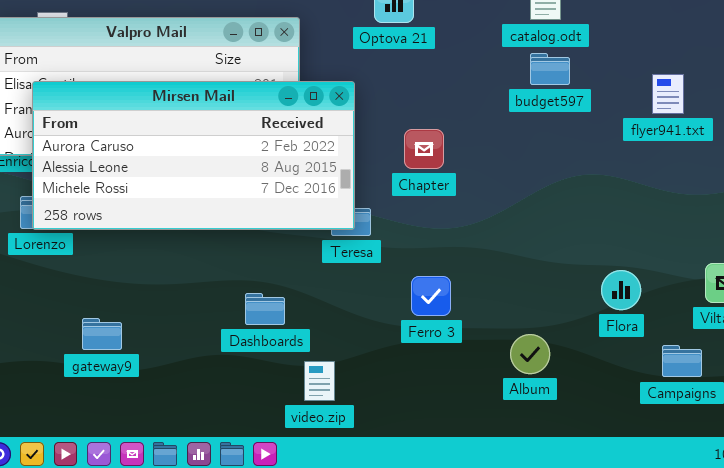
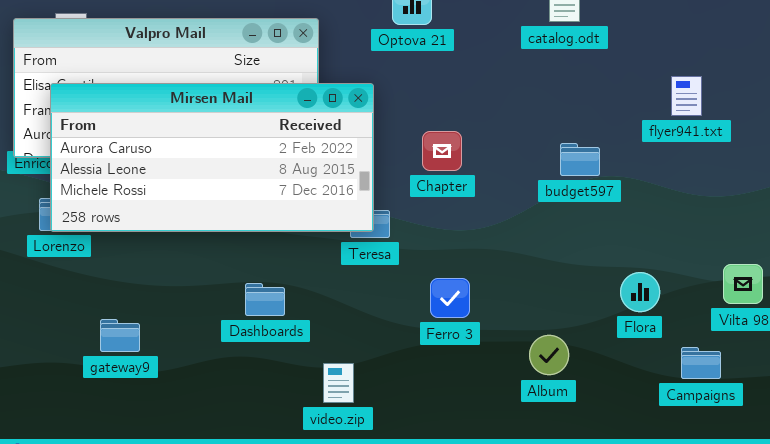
budget597: [530,53,570,85] -> [560,143,600,176], moved
Dashboards: [245,293,285,325] -> [245,283,285,316], moved

